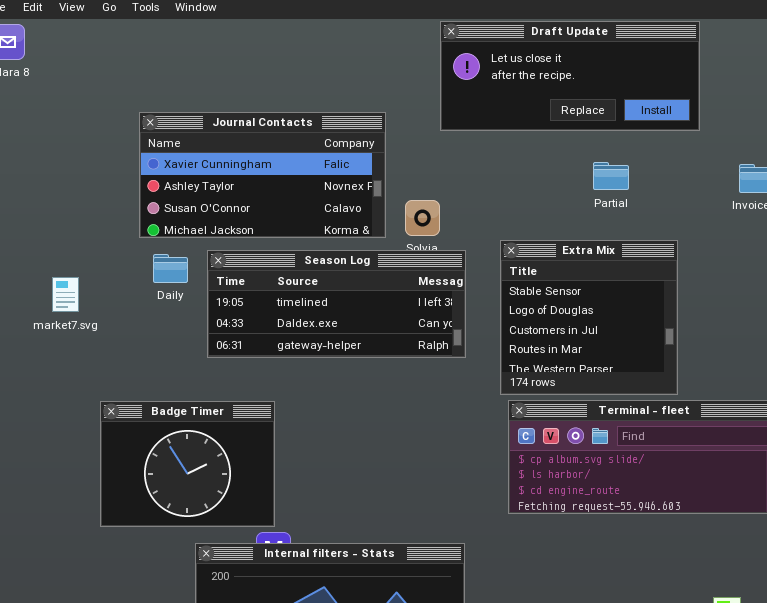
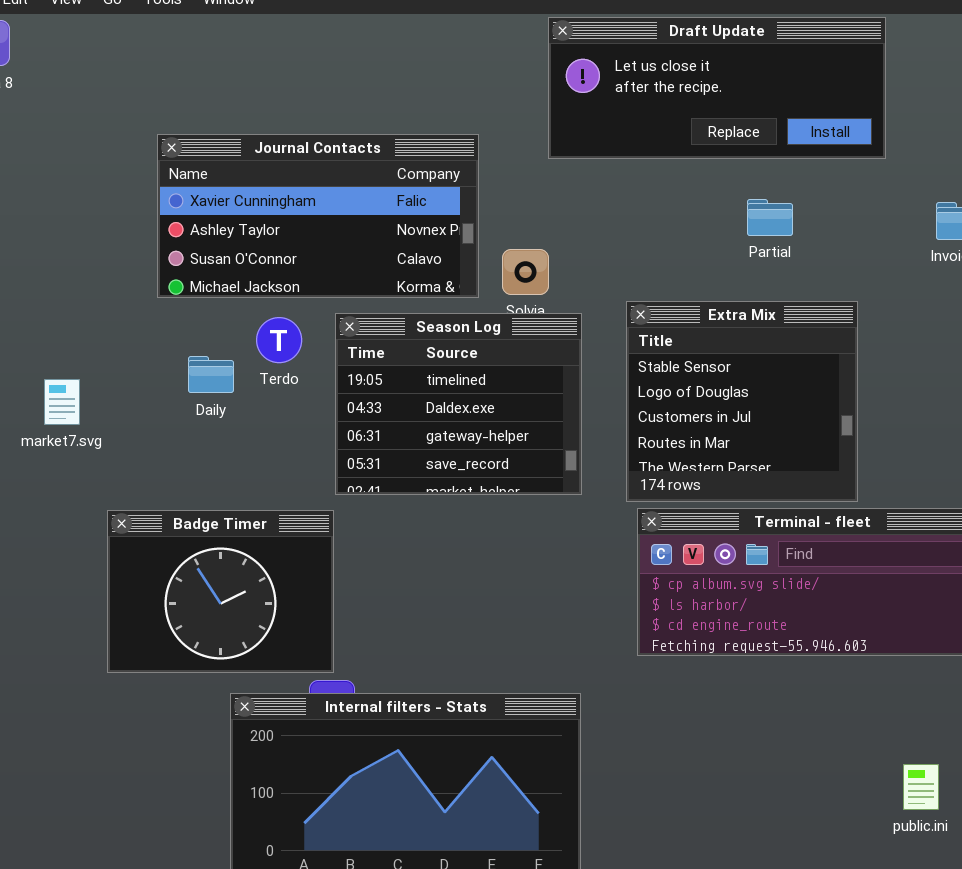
Season Log: [207,250,466,358] -> [335,313,582,495], resized
Daily: [153,254,188,283] -> [188,356,234,393], moved
market7.svg: [52,277,79,312] -> [44,379,80,425], moved

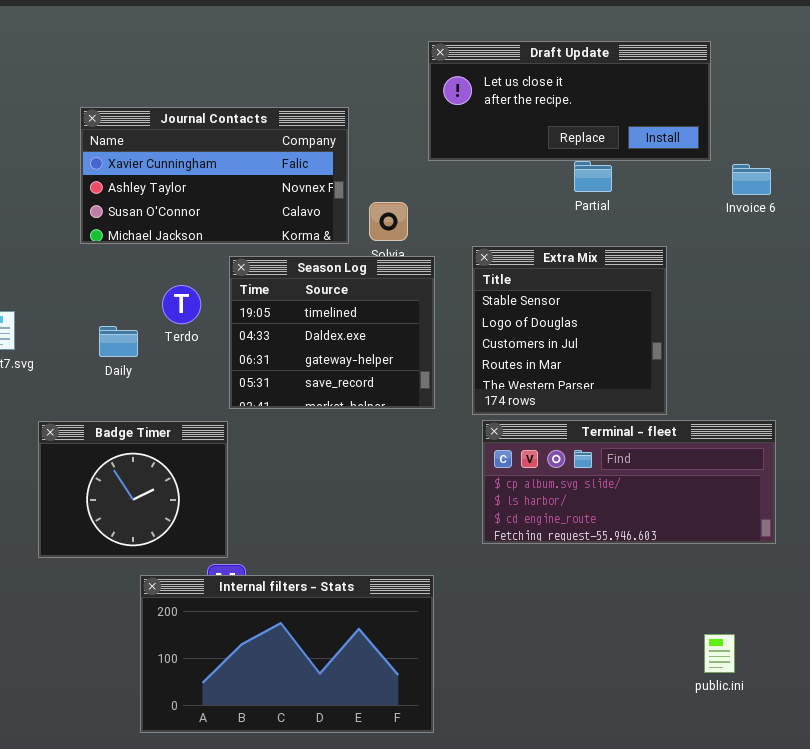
Draft Update: [548,17,886,159] -> [428,41,711,161], moved
Terdo: [256,317,302,363] -> [162,285,201,324], moved
Daily: [188,356,234,393] -> [99,326,138,357], moved

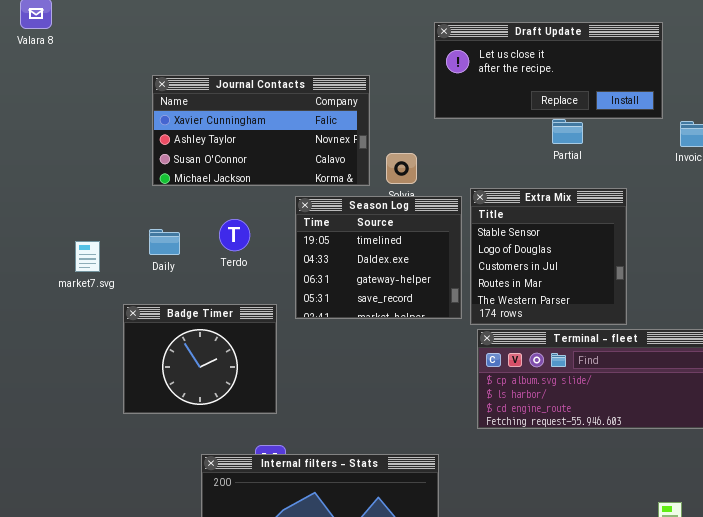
Season Log: [229,256,435,409] -> [295,196,462,319], moved
Daily: [99,326,138,357] -> [149,229,180,255], moved
Badge Timer: [38,421,228,558] -> [123,304,277,414], moved

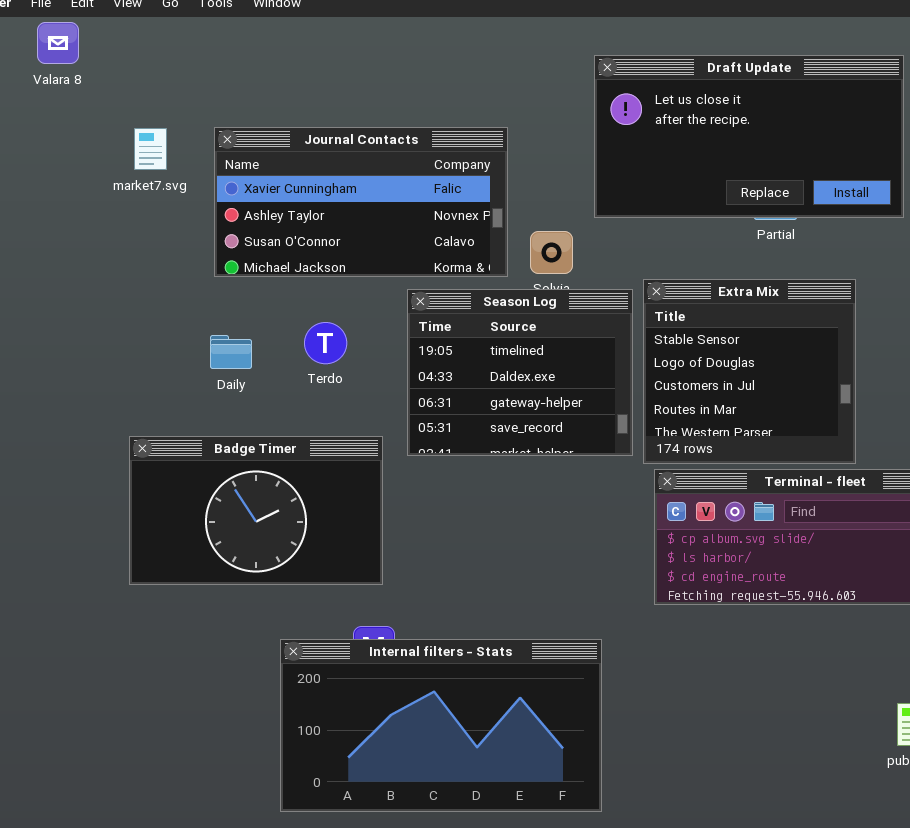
Draft Update: [434,22,663,119] -> [594,55,904,218], resized
market7.svg: [75,241,100,272] -> [134,128,167,170], moved
Badge Timer: [123,304,277,414] -> [129,436,383,585], resized

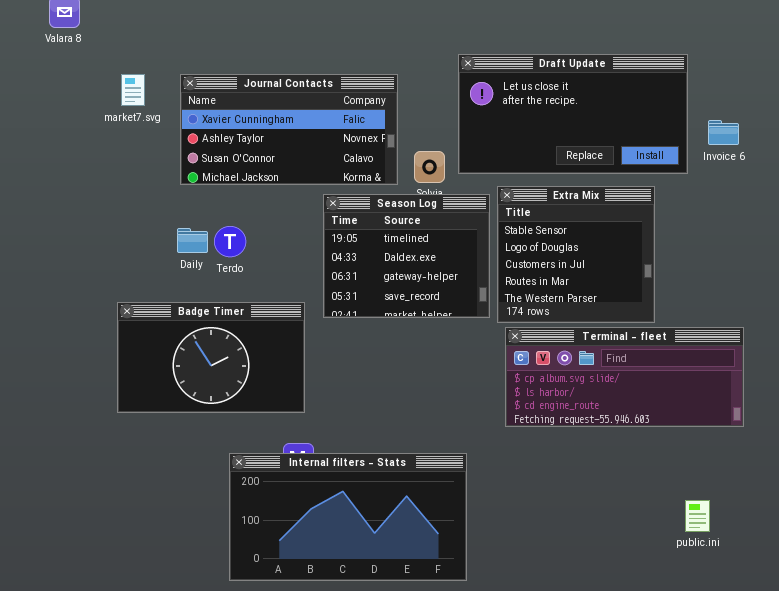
Draft Update: [594,55,904,218] -> [458,54,688,174], moved
Terdo: [304,322,347,364] -> [214,226,246,257], moved

